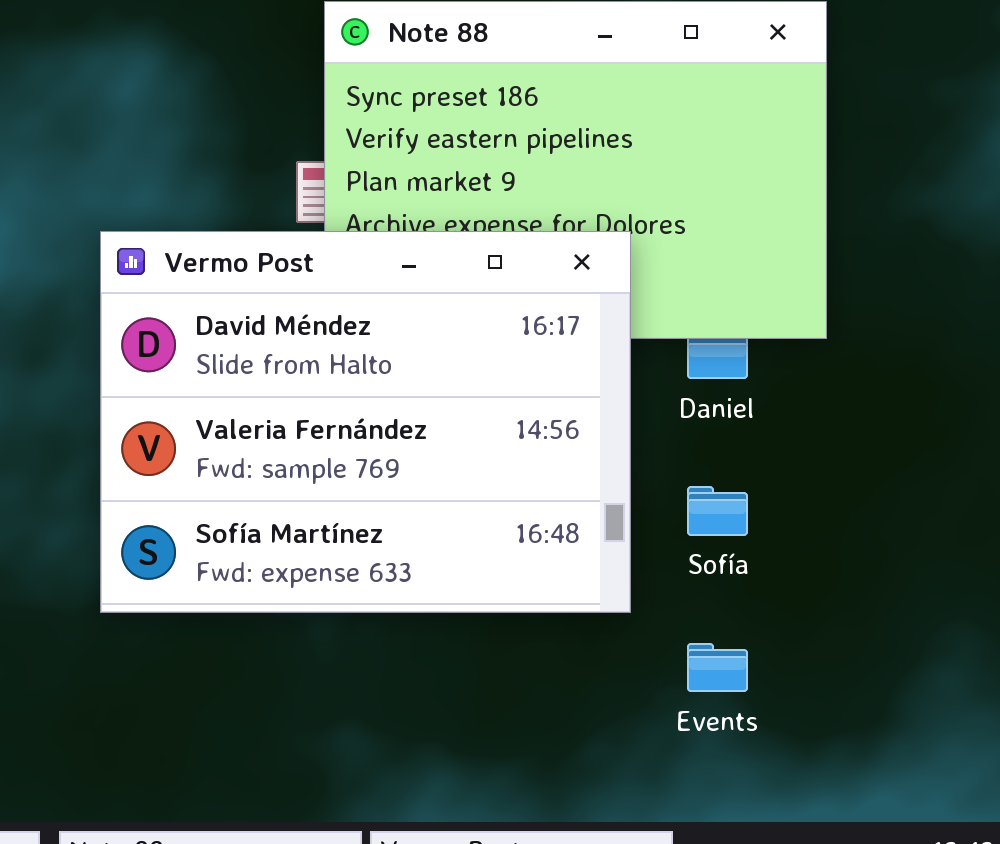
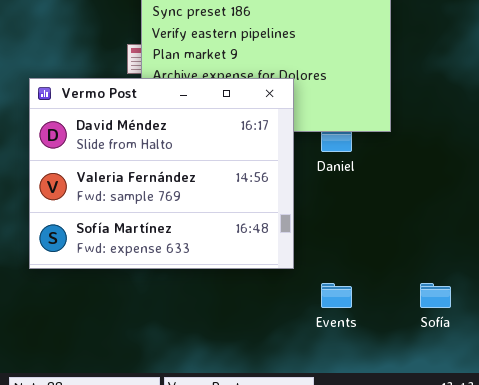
Sofía: [687,486,748,536] -> [420,283,451,308], moved

